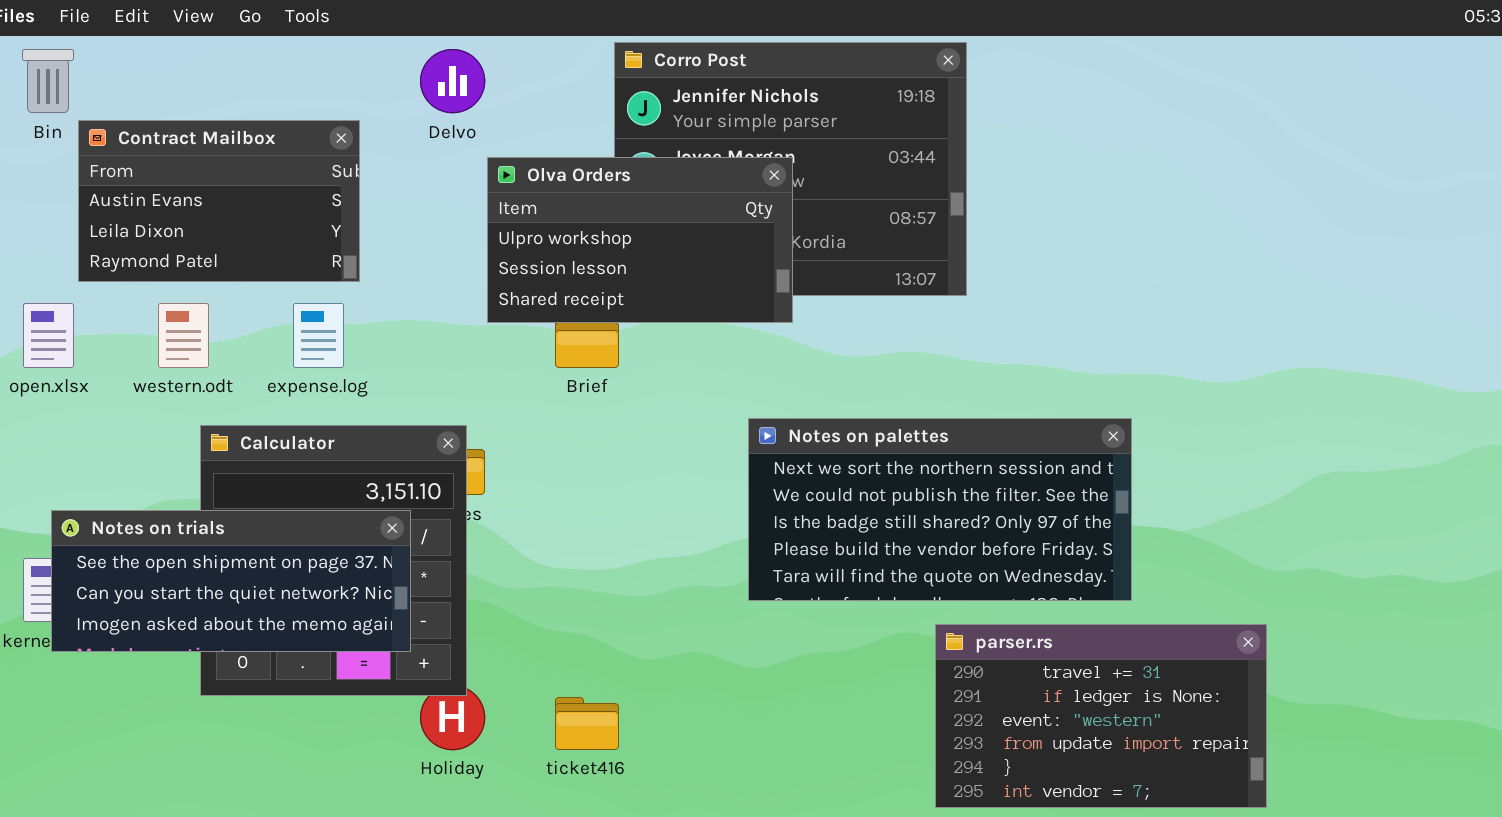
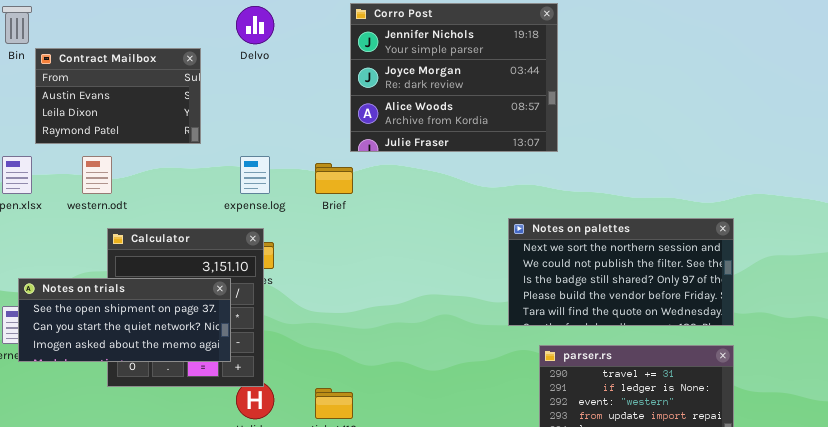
Olva Orders: [487,157,793,323] -> none, closed
expense.log: [293,303,344,368] -> [240,156,270,194], moved
Notes on palettes: [748,418,1132,601] -> [508,218,734,326], moved

